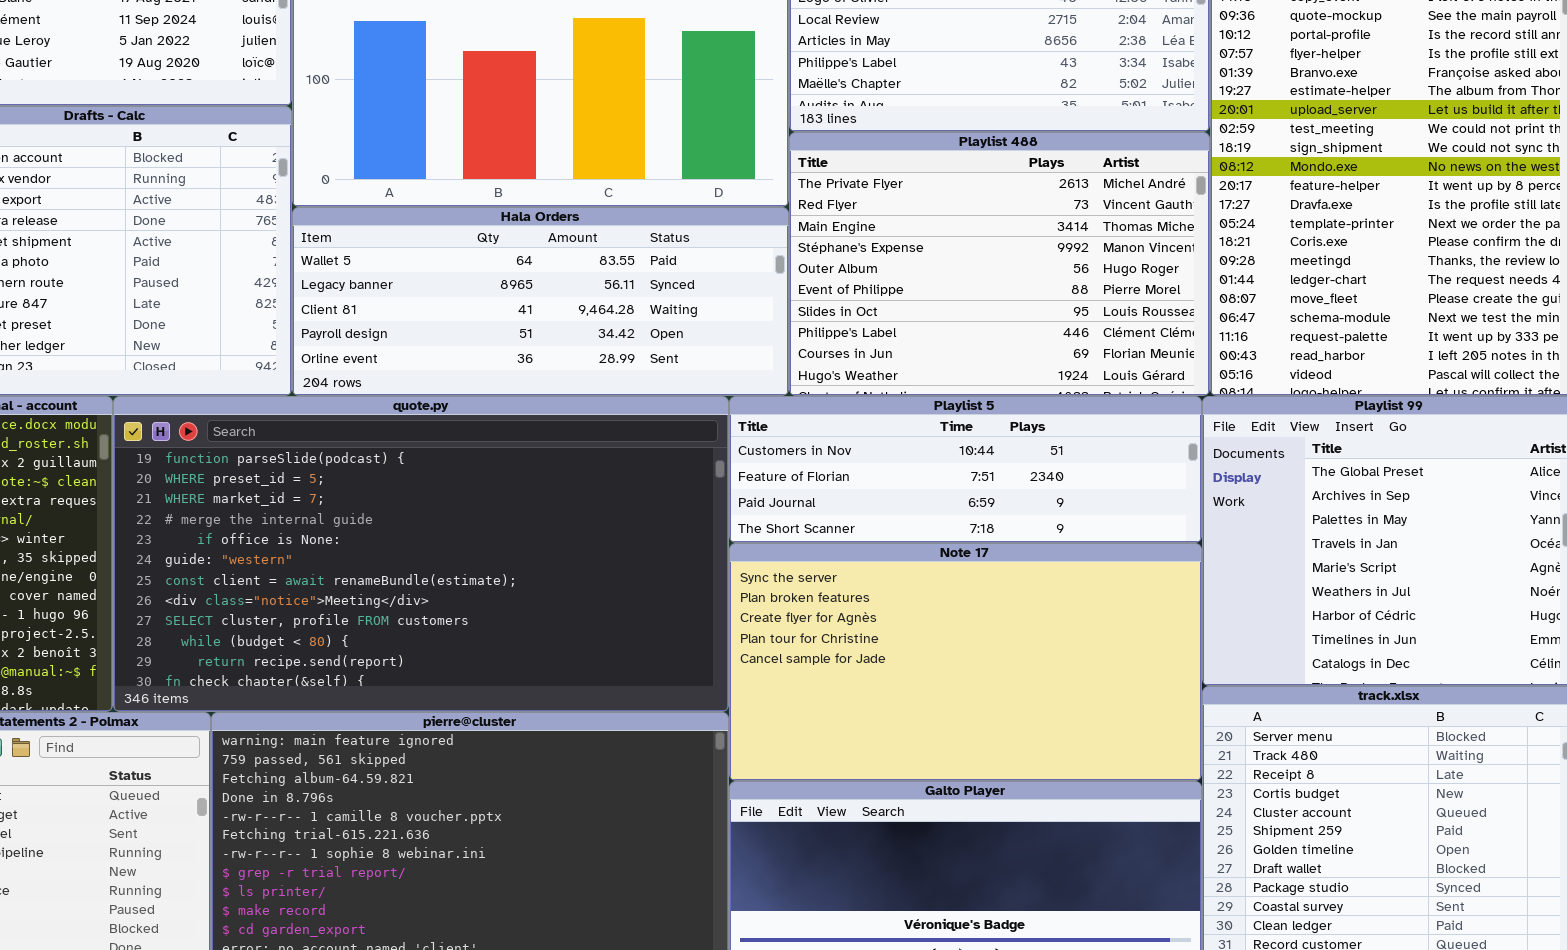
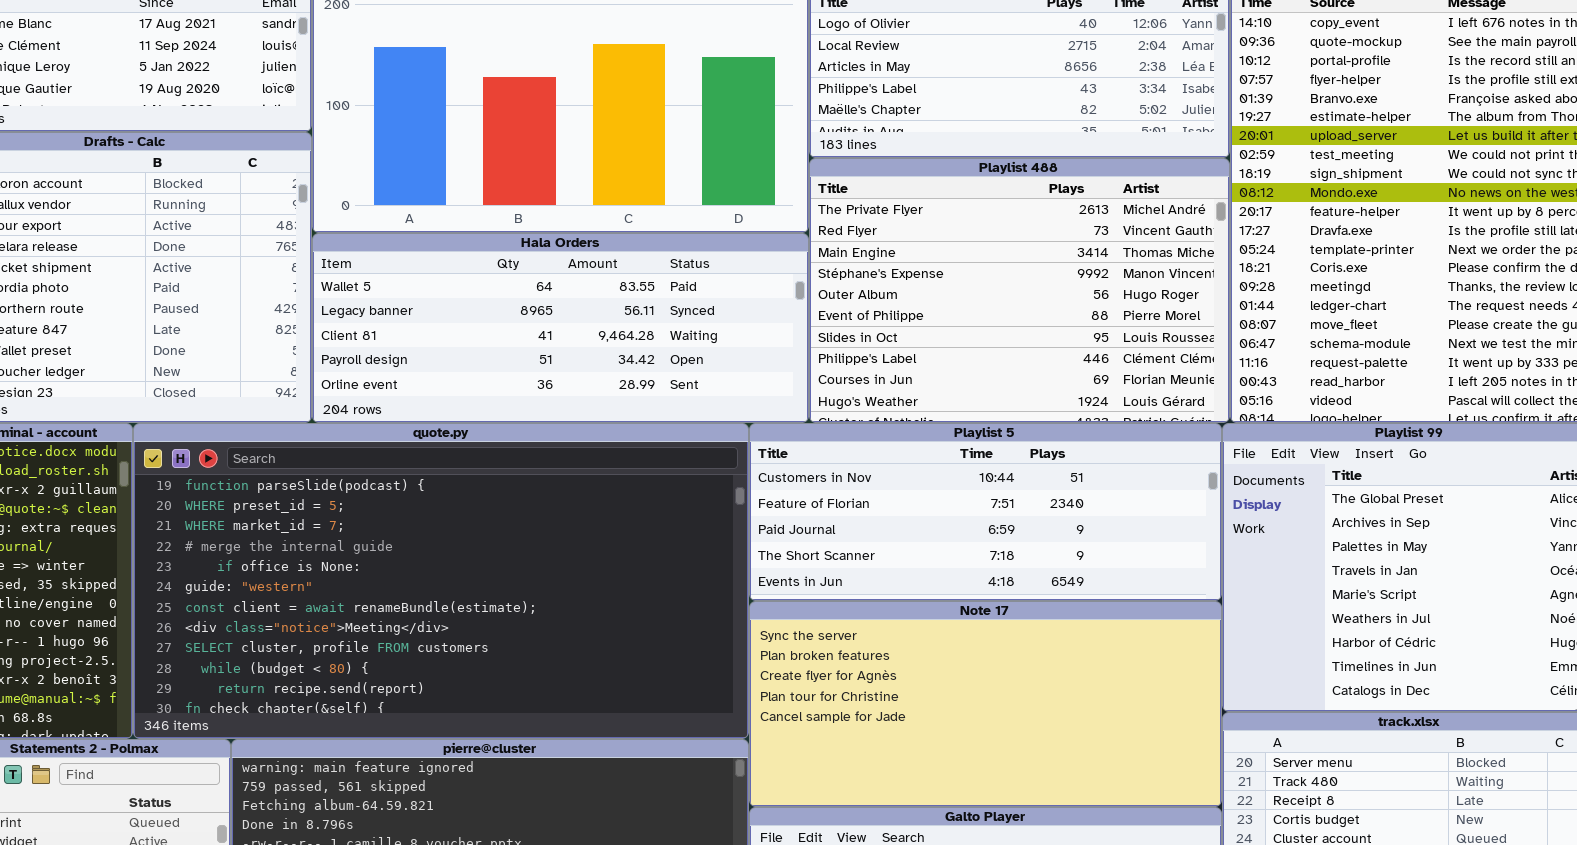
Playlist 5: [729,396,1202,543] -> [749,423,1222,601], resized
Note 17: [729,543,1202,781] -> [749,601,1222,807], resized

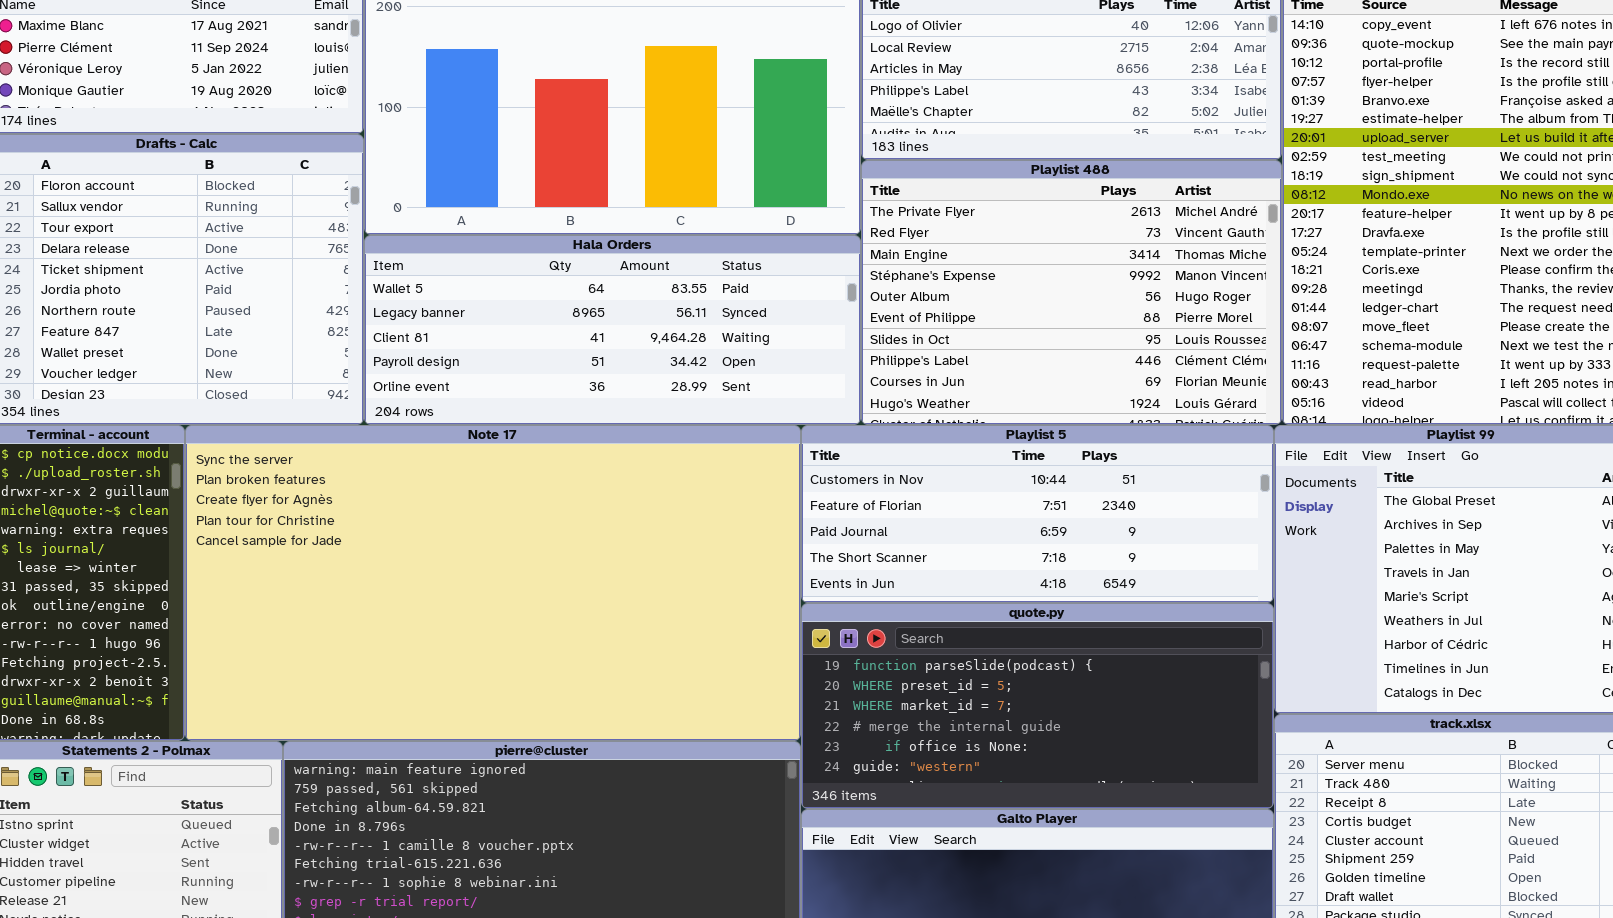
quote.py: [133,423,749,739] -> [801,603,1274,809], moved, resized
Note 17: [749,601,1222,807] -> [185,425,801,741], moved, resized

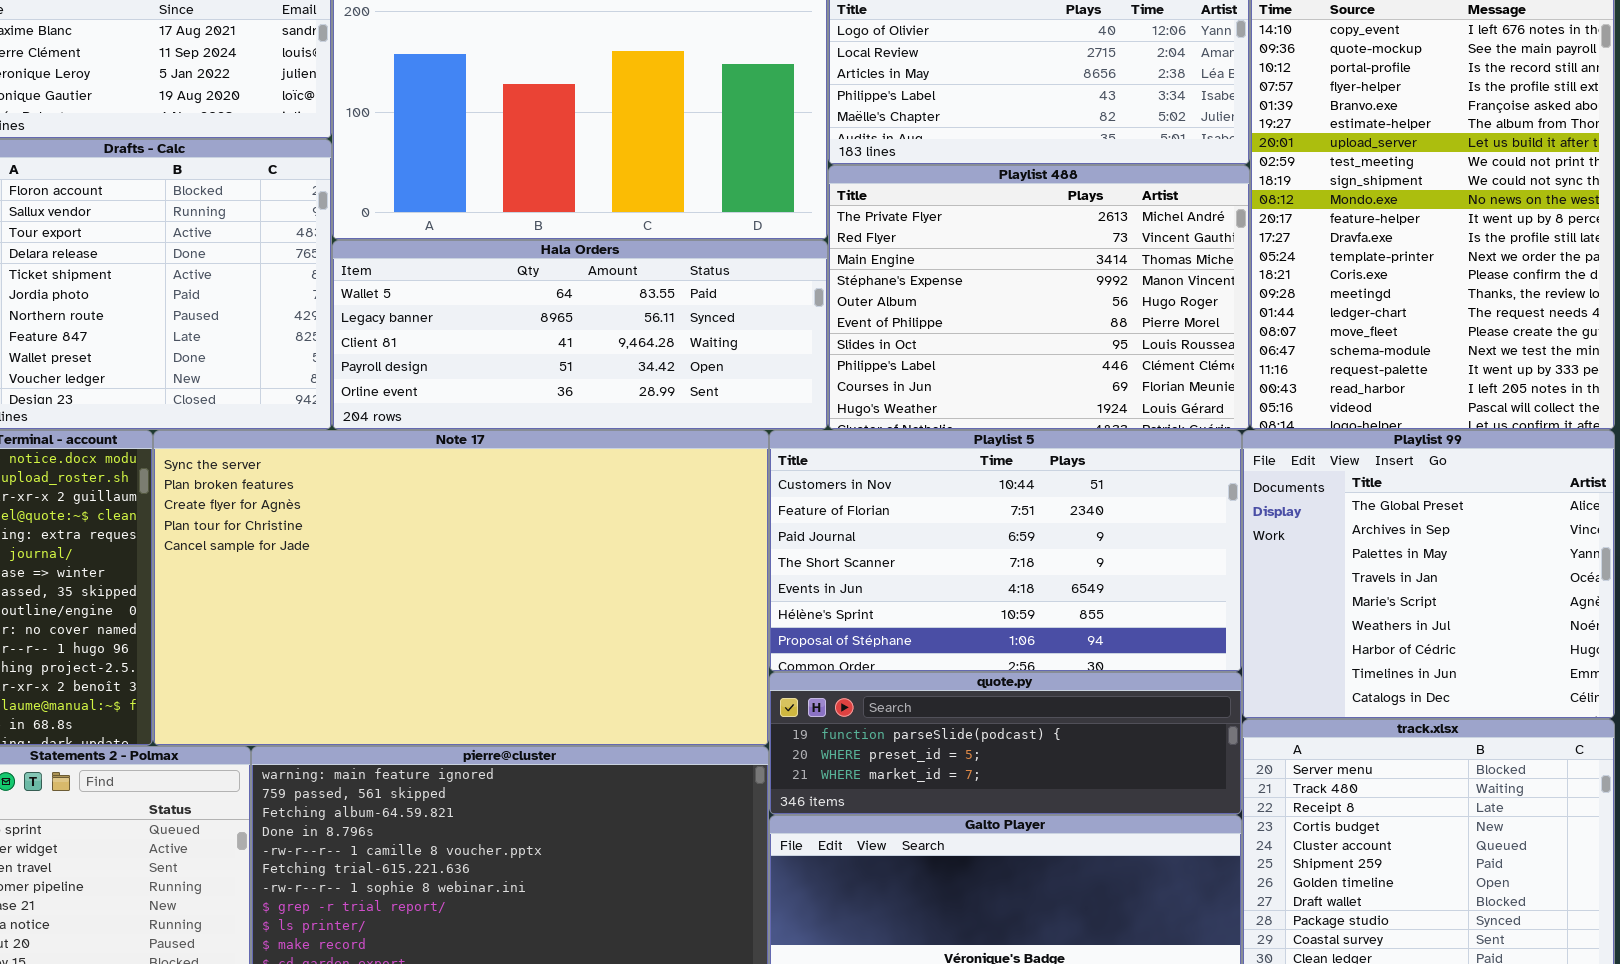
Playlist 5: [801,425,1274,603] -> [769,430,1242,672], resized
quote.py: [801,603,1274,809] -> [769,672,1242,815], resized

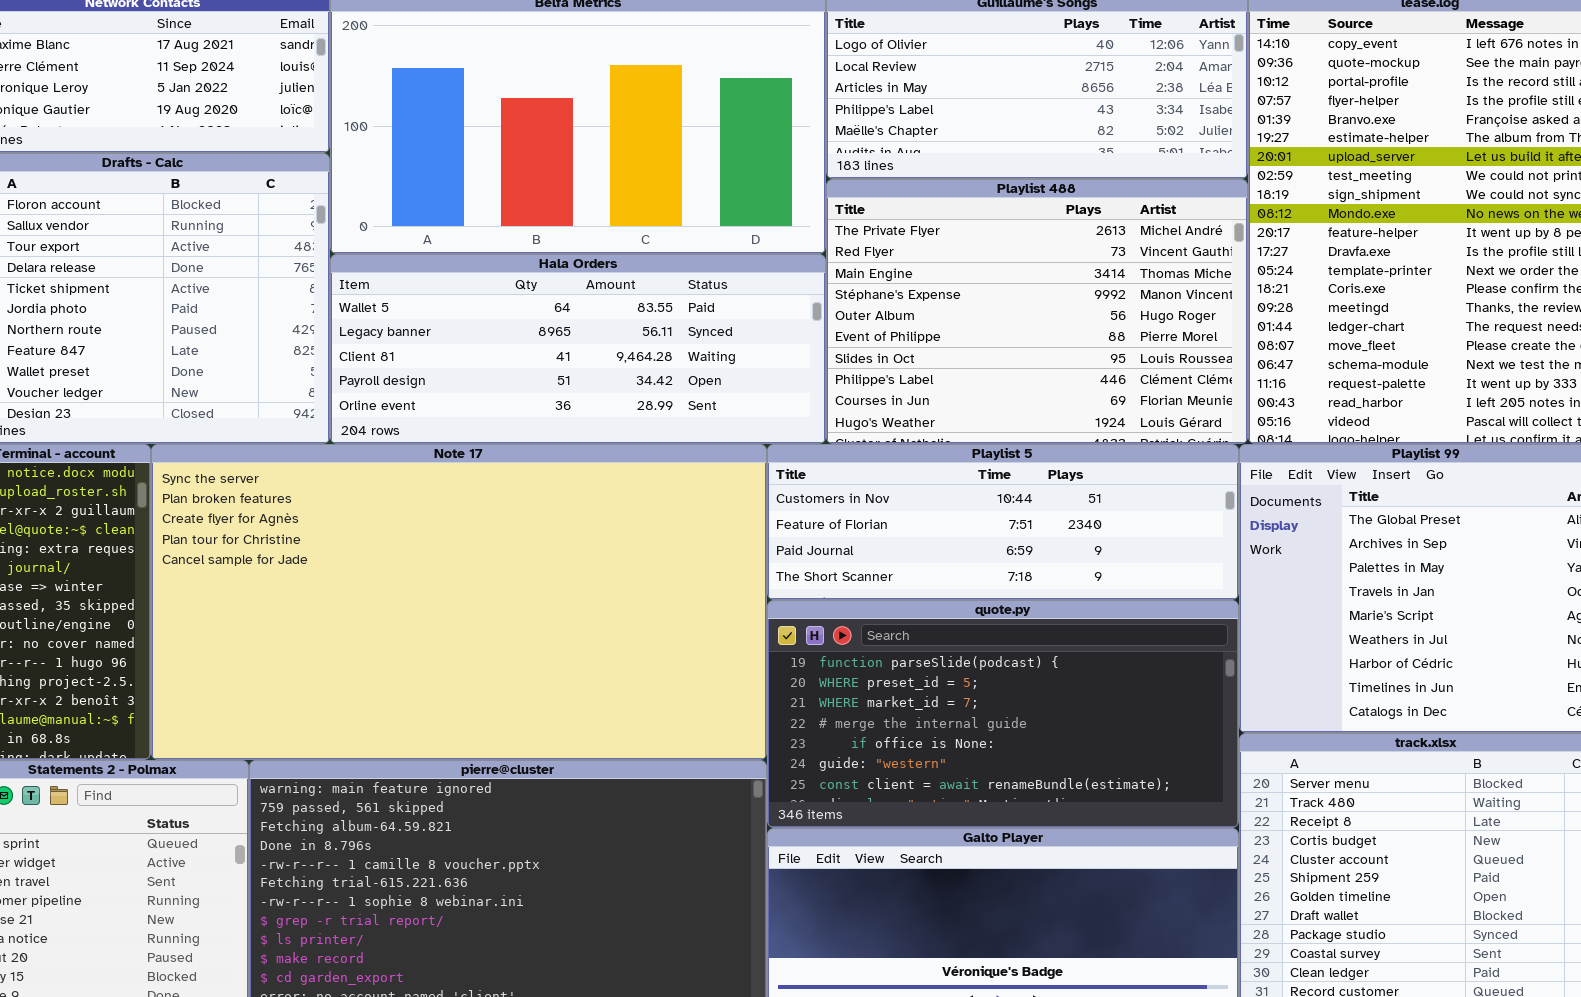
Playlist 5: [769,430,1242,672] -> [767,444,1239,600], resized
quote.py: [769,672,1242,815] -> [767,600,1239,828], resized

